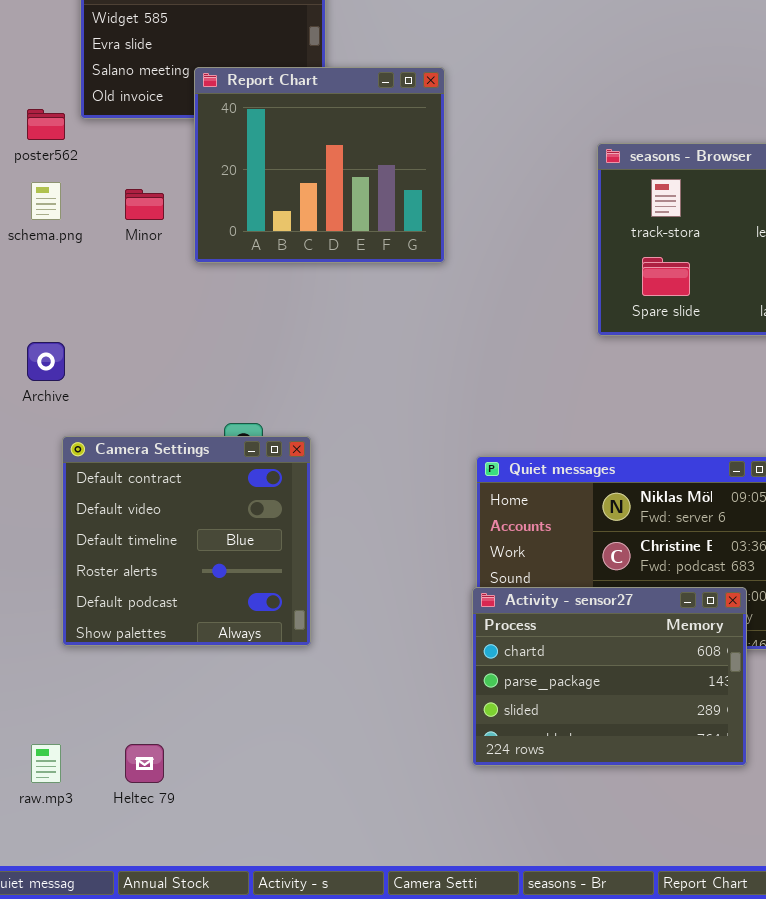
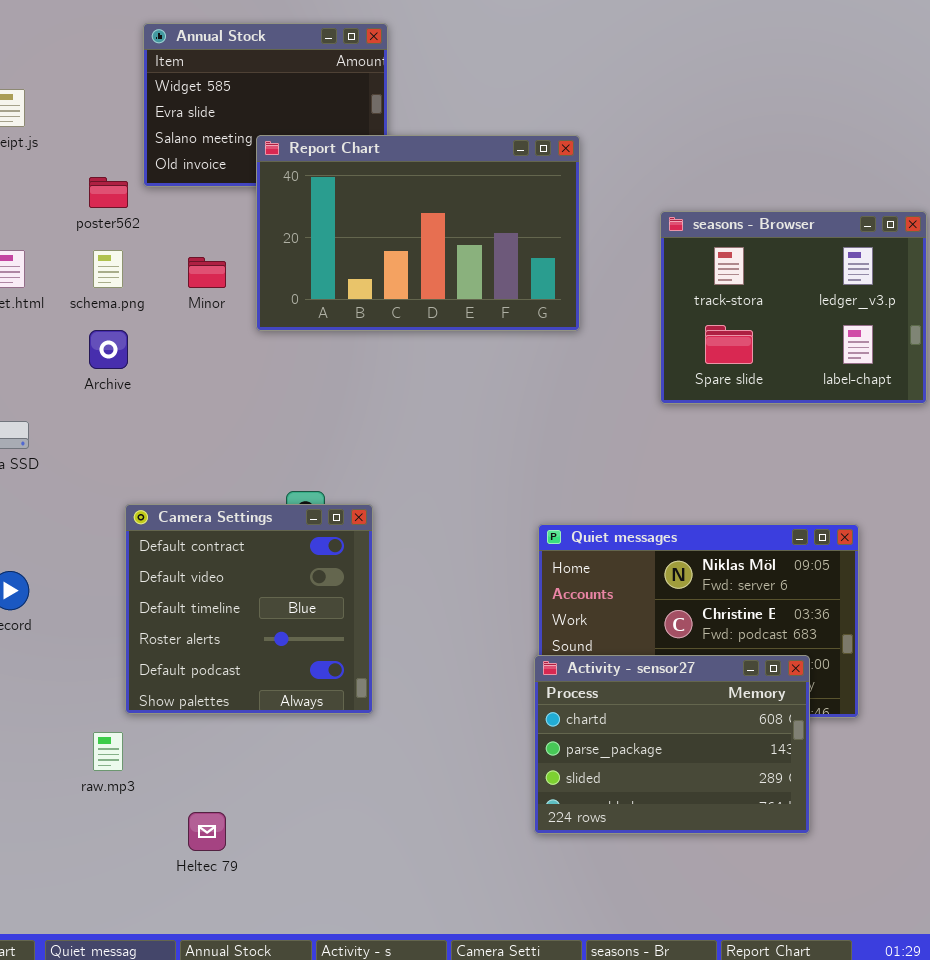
Report Chart: [194,67,445,263] -> [256,135,580,331], resized
Archive: [27,342,65,381] -> [89,330,128,369], moved
raw.mp3: [31,744,61,783] -> [93,732,123,771], moved

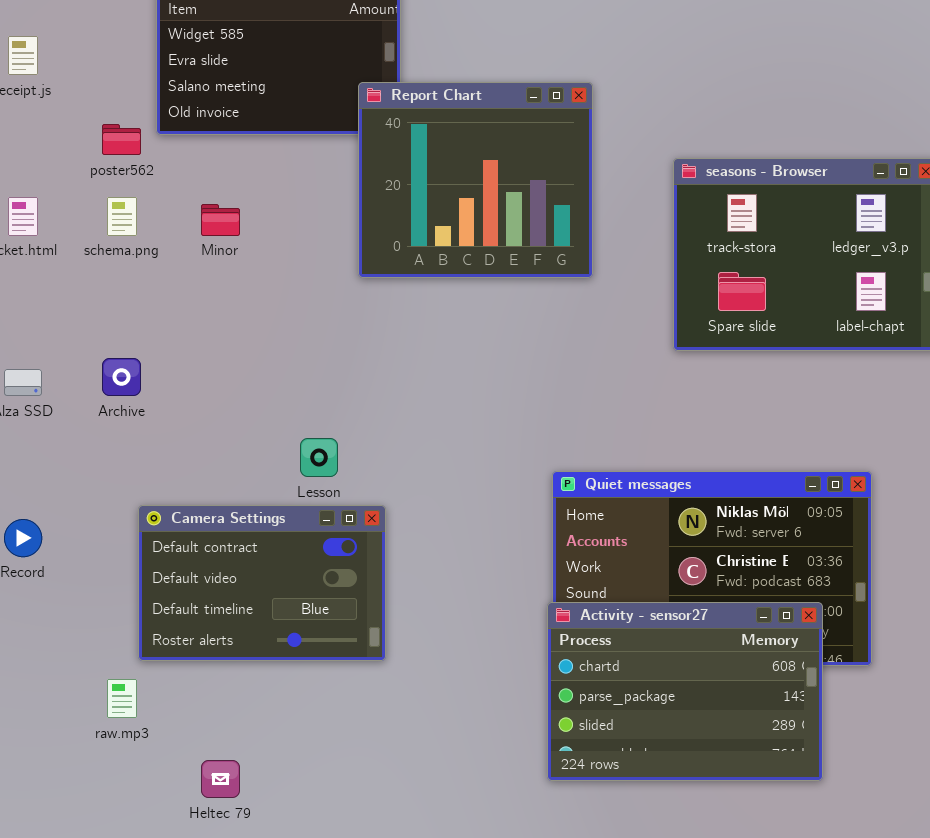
Report Chart: [256,135,580,331] -> [358,82,593,278], resized
Archive: [89,330,128,369] -> [102,358,141,396], moved
Camera Settings: [125,504,373,714] -> [138,505,386,661], resized

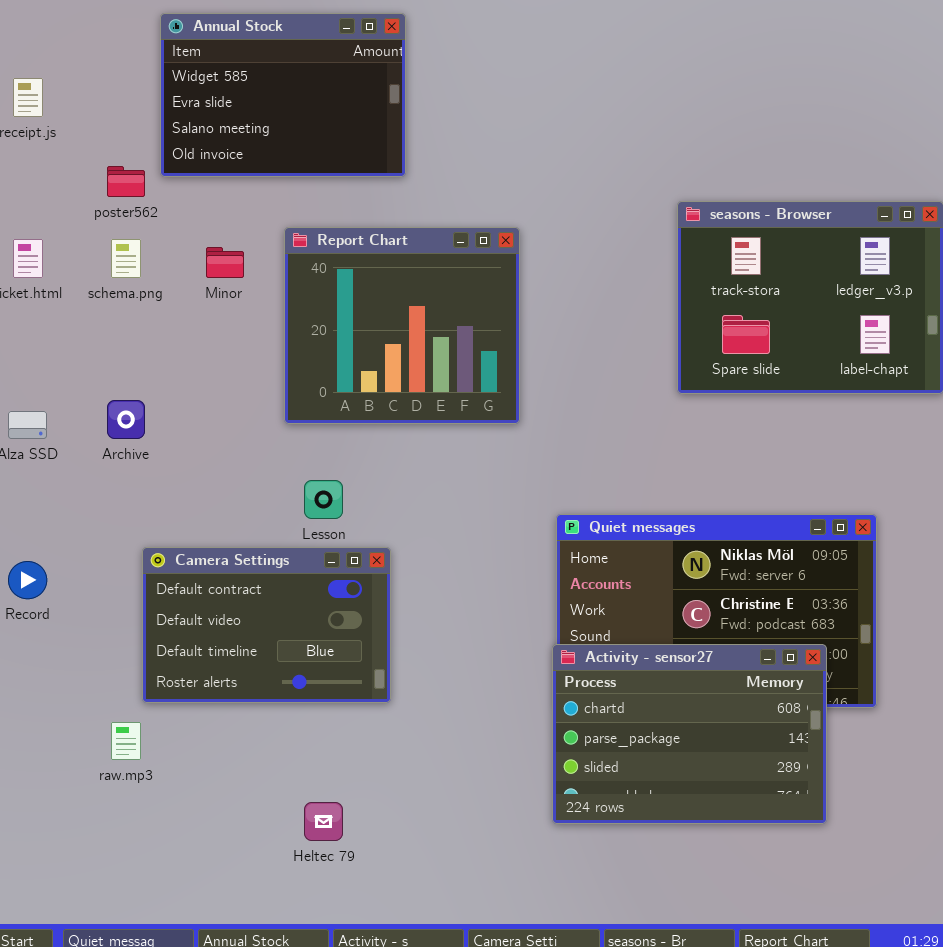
Report Chart: [358,82,593,278] -> [284,227,520,424], moved
Heltec 79: [201,760,240,798] -> [304,802,343,841], moved

